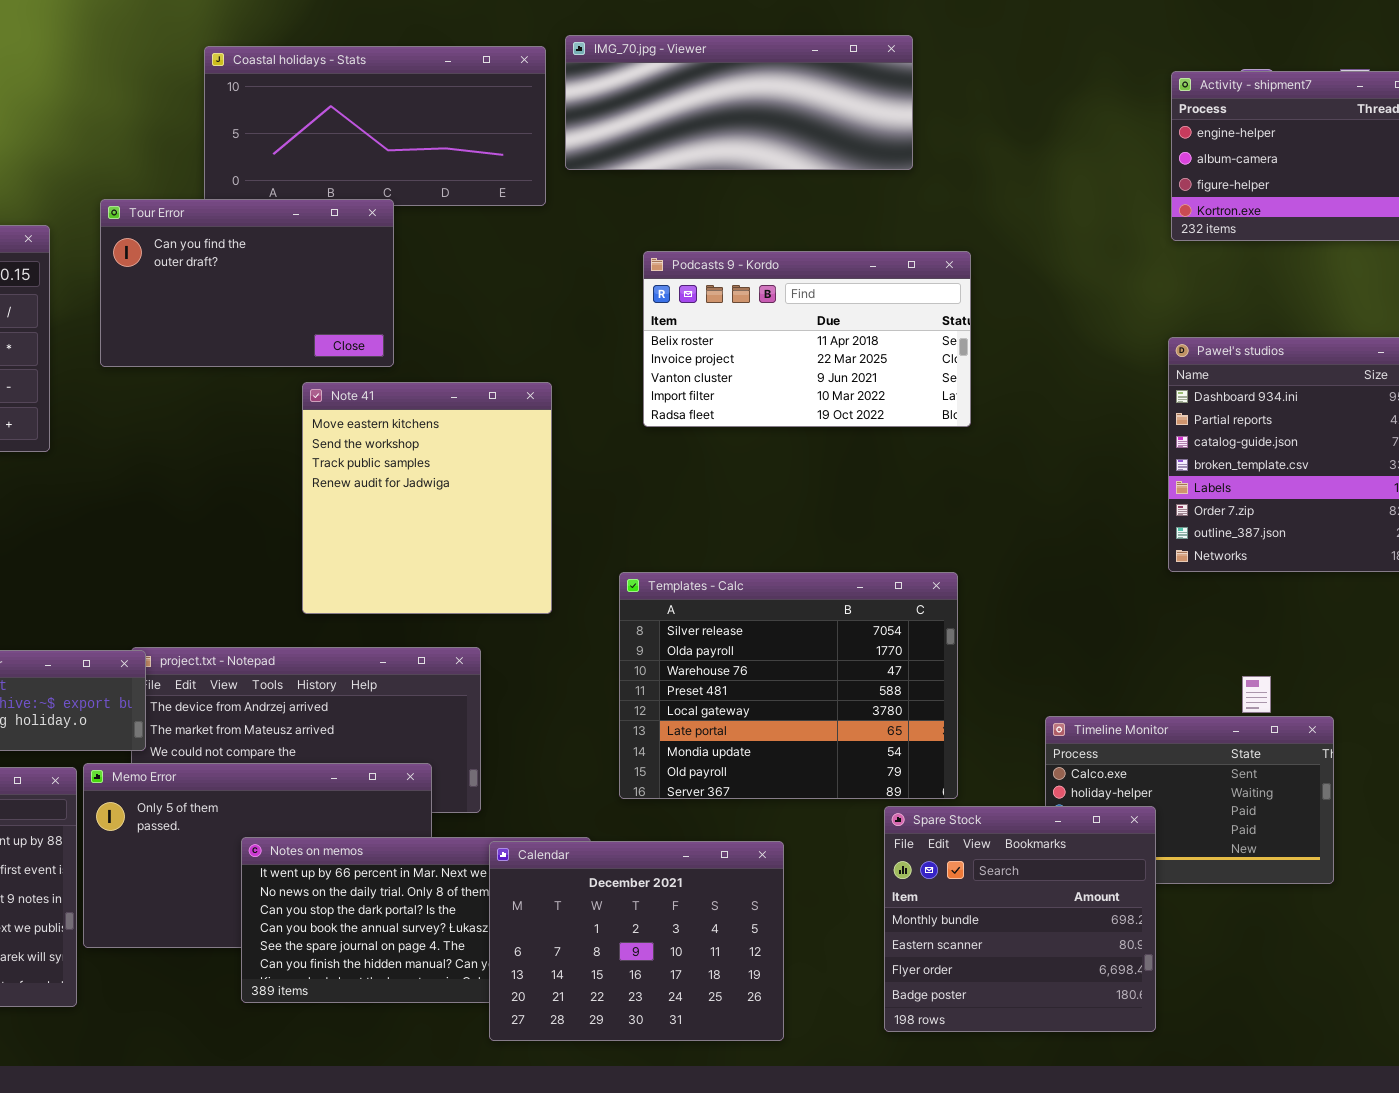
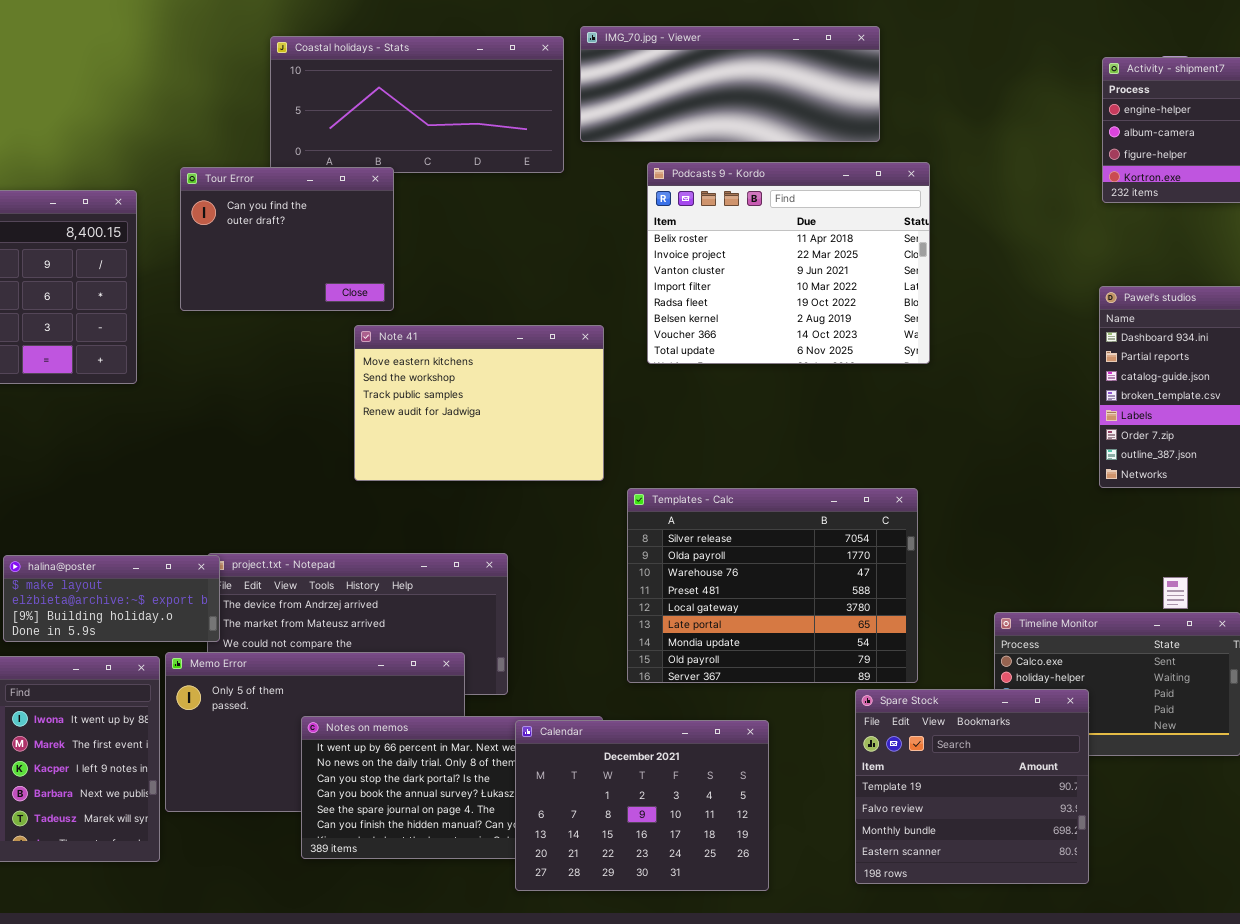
Tour Error: [100,199,394,367] -> [180,167,394,311], resized
Podcasts 9 - Kordo: [643,251,971,427] -> [647,162,930,364], resized
Note 41: [302,382,552,614] -> [354,325,604,481], resized
Spare Stock: [884,806,1156,1032] -> [855,689,1089,884], scrolled up 2 rows

